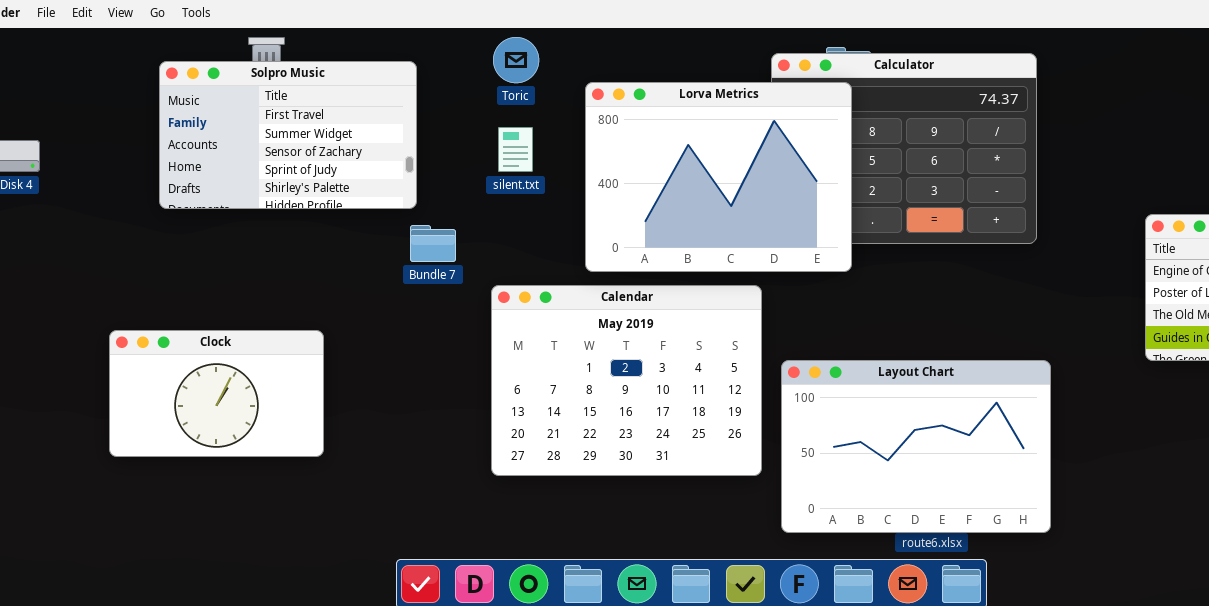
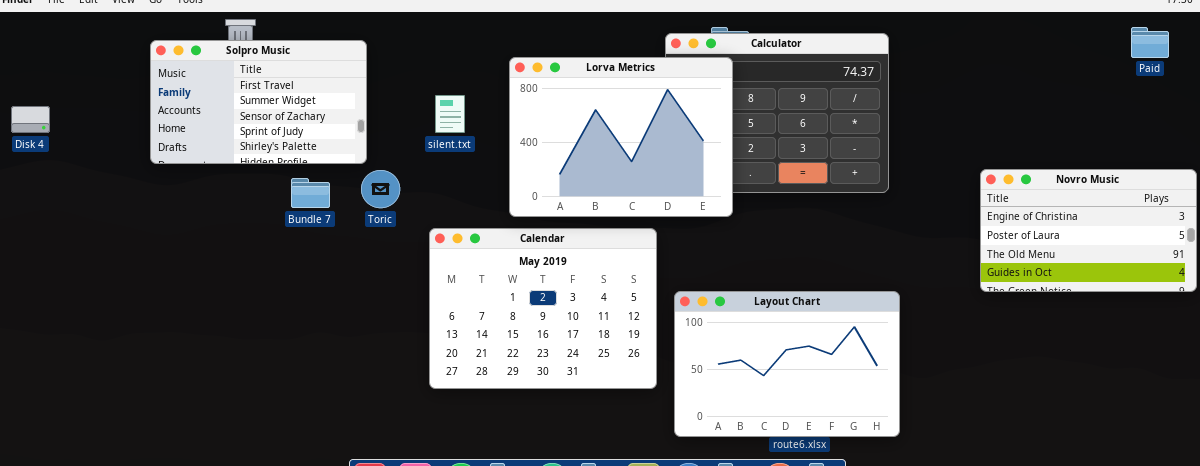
Toric: [493,37,539,83] -> [361,170,400,208], moved
Bundle 7: [410,225,456,262] -> [291,178,330,208], moved
Clock: [109,330,324,457] -> none, closed

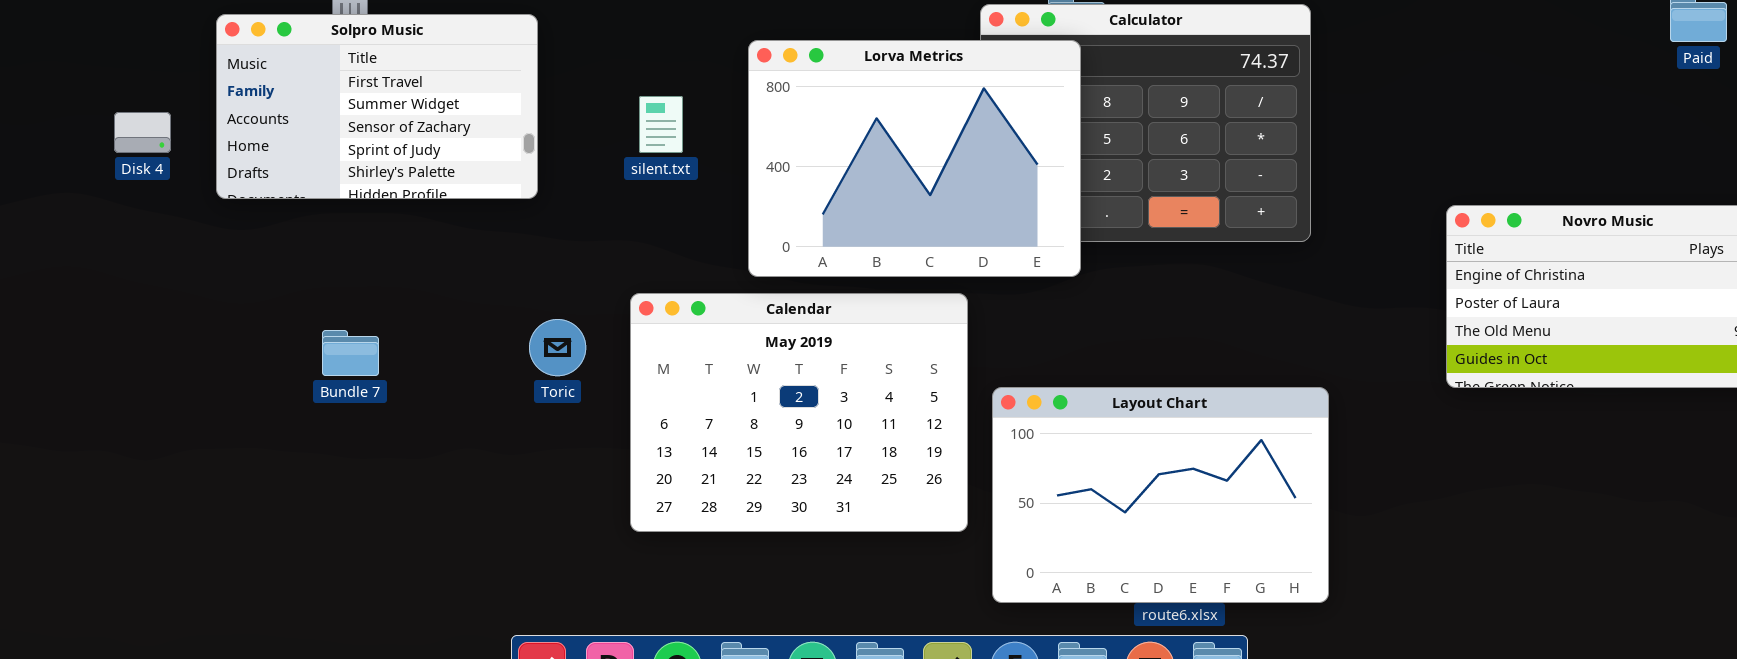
Disk 4: [11,106,50,133] -> [114,112,171,153], moved
Toric: [361,170,400,208] -> [529,319,586,376], moved
Bundle 7: [291,178,330,208] -> [322,330,379,376], moved

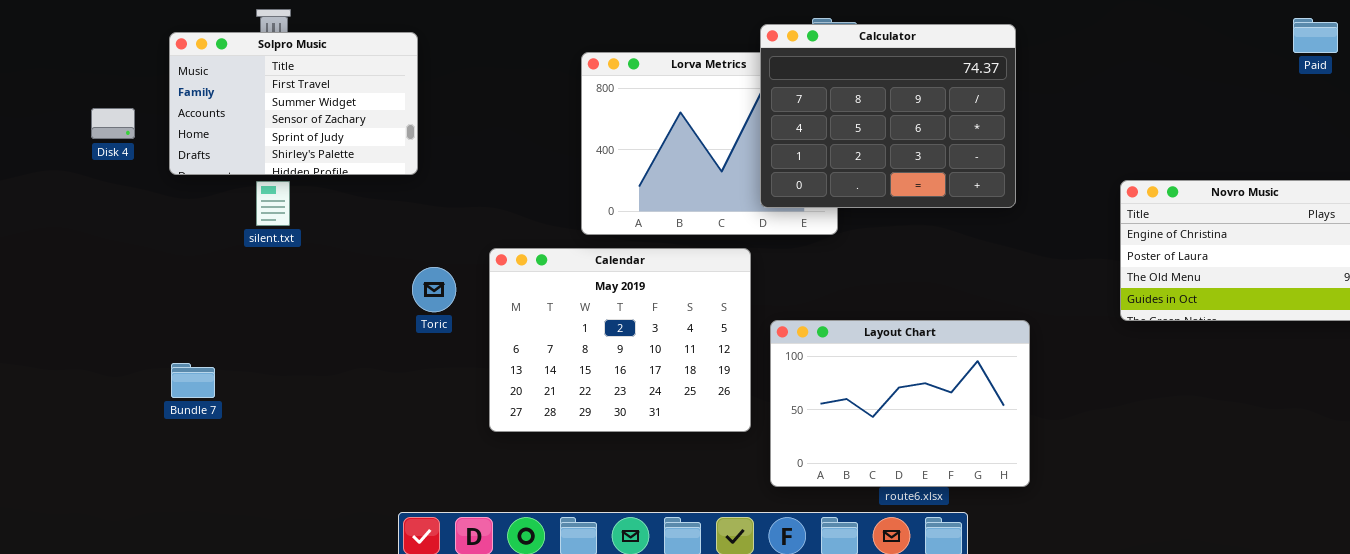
Calculator: [980,4,1311,242] -> [760,24,1016,208], raised
silent.txt: [639,96,683,153] -> [256,181,290,226], moved
Bundle 7: [322,330,379,376] -> [171,363,215,398], moved

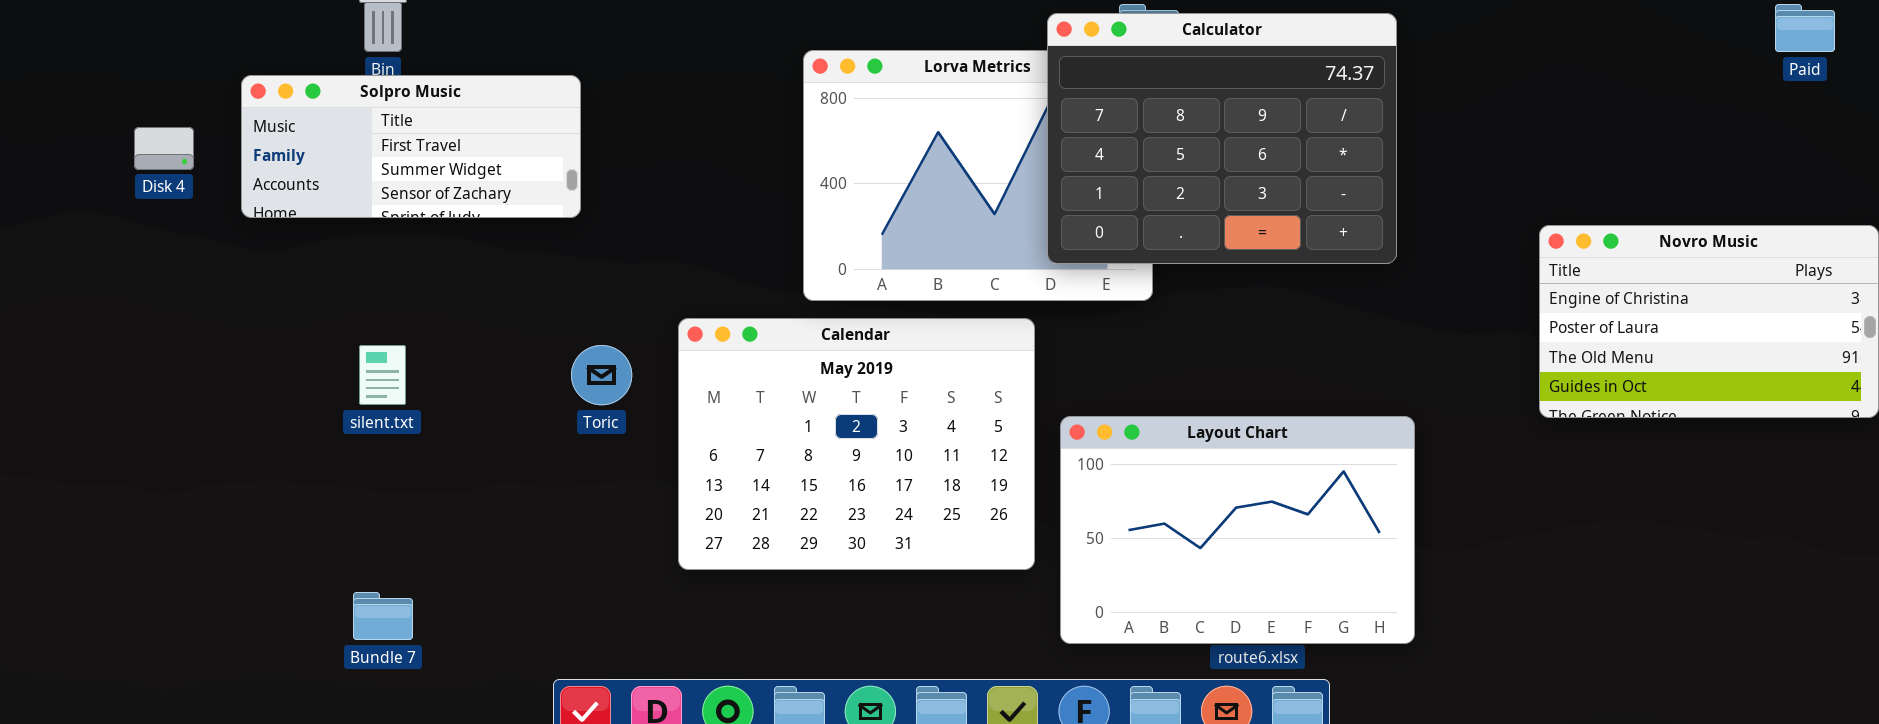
Solpro Music: [169,32,418,175] -> [241,75,581,218], resized
silent.txt: [256,181,290,226] -> [359,345,406,405], moved
Bundle 7: [171,363,215,398] -> [353,592,413,640], moved

